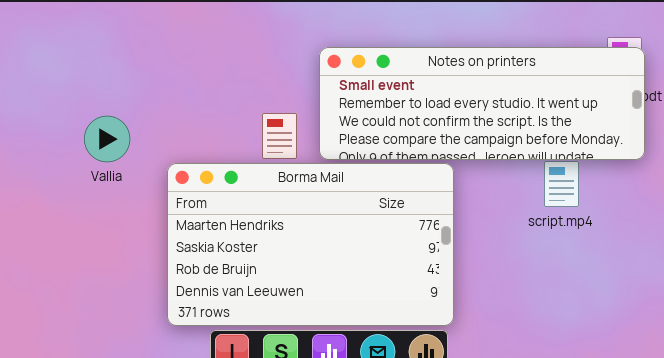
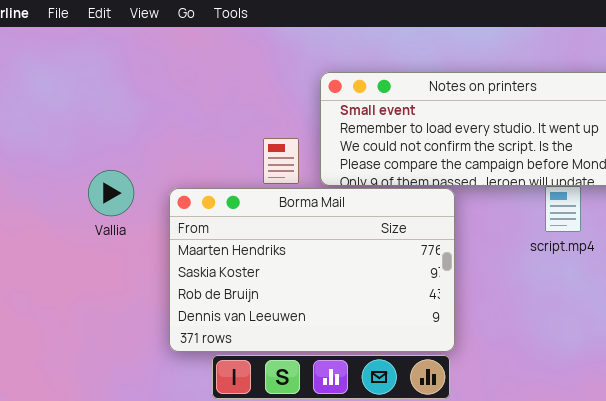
Vallia: [84,116,130,162] -> [88,170,134,216], moved

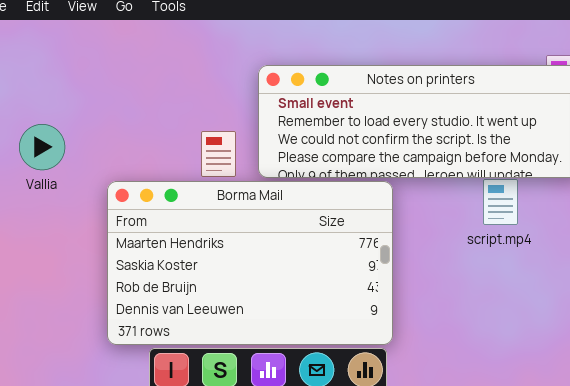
Vallia: [88,170,134,216] -> [19,124,65,170], moved

